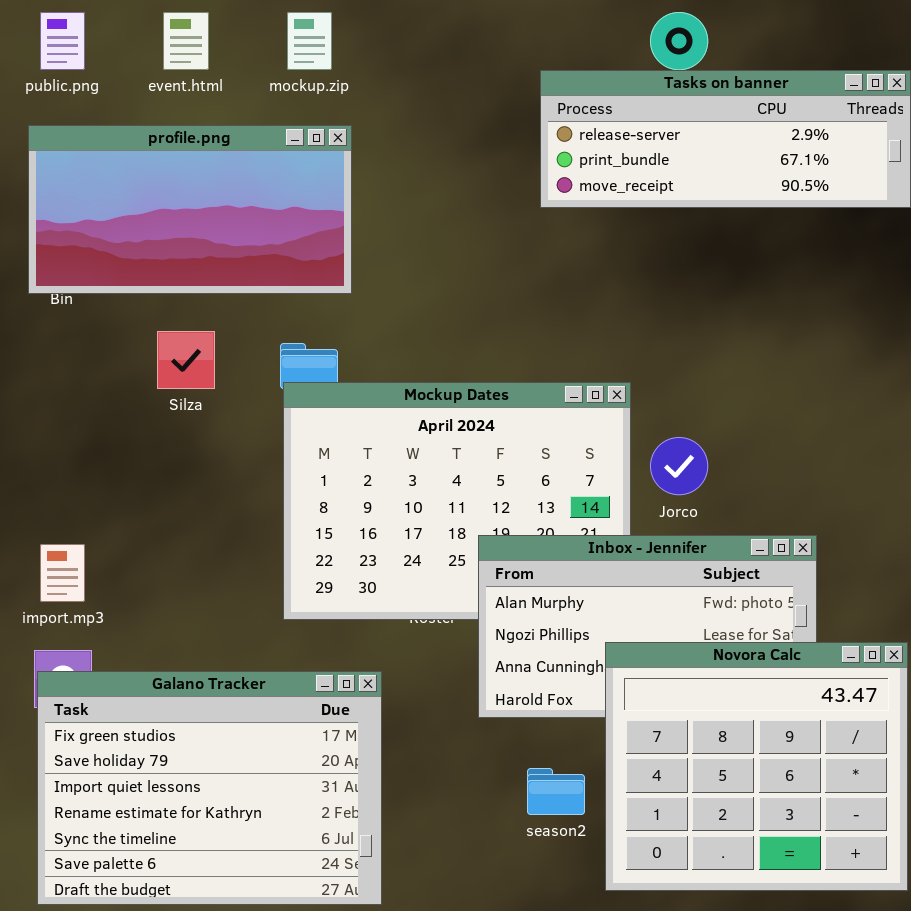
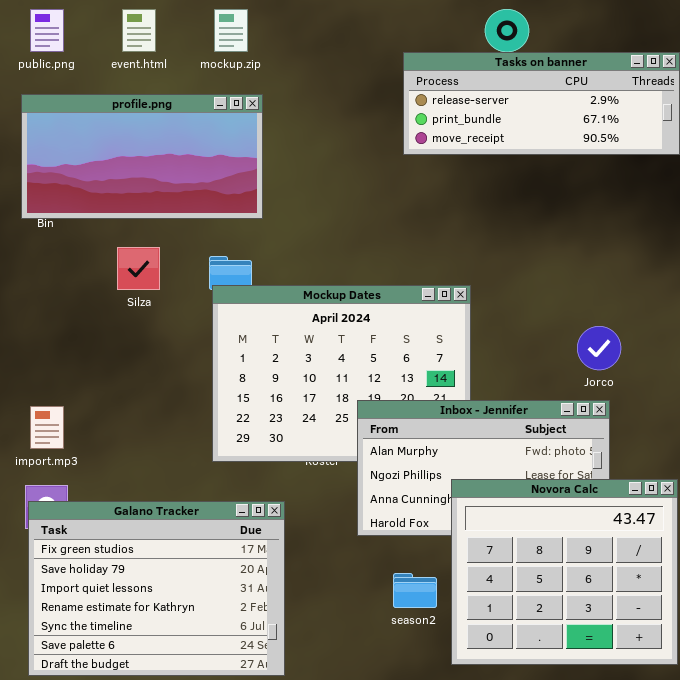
Jorco: [650,437,708,495] -> [577,326,621,370], moved

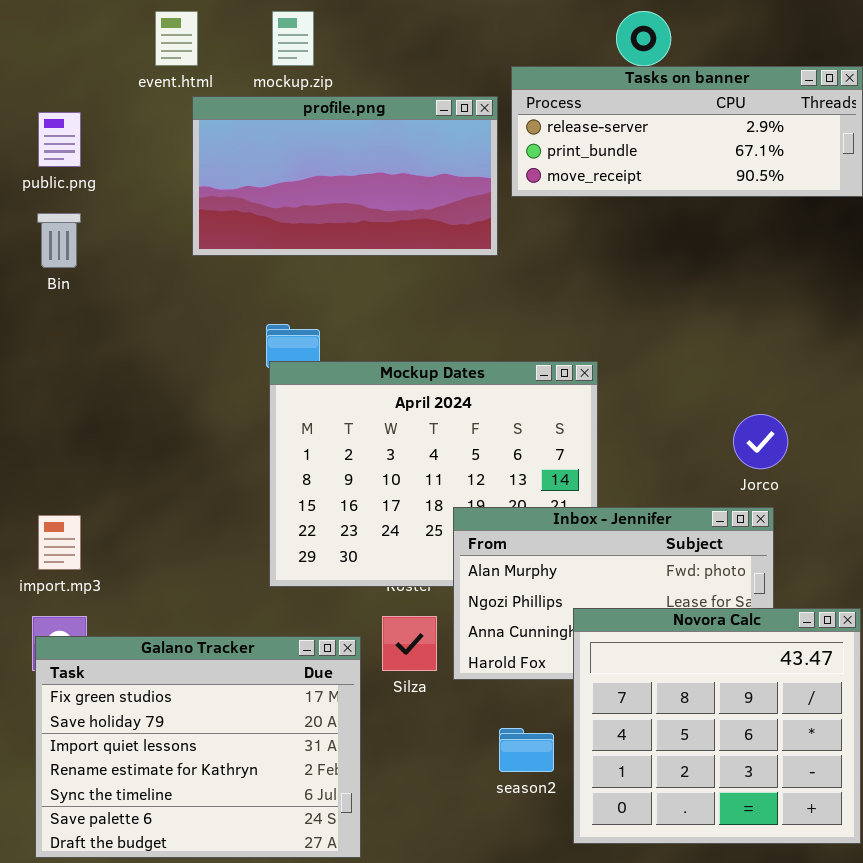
public.png: [30,9,64,52] -> [38,112,81,167], moved
profile.png: [21,94,263,219] -> [192,96,498,256], moved
Silza: [117,247,160,290] -> [382,616,437,671], moved

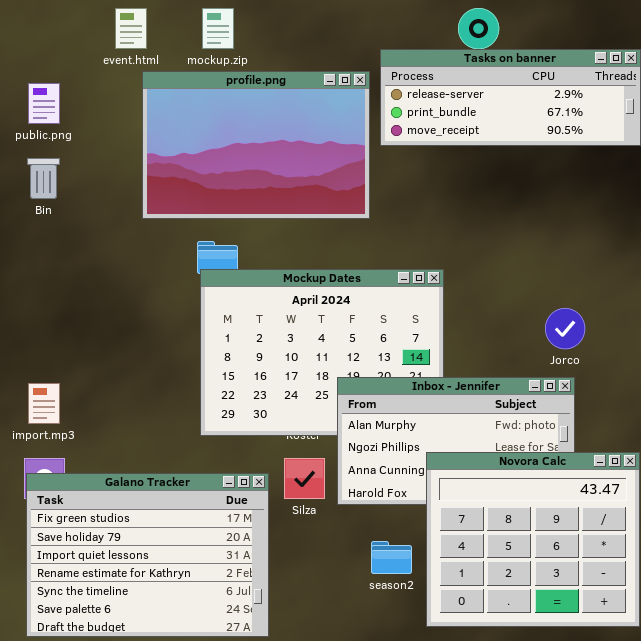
profile.png: [192,96,498,256] -> [142,71,370,219], resized

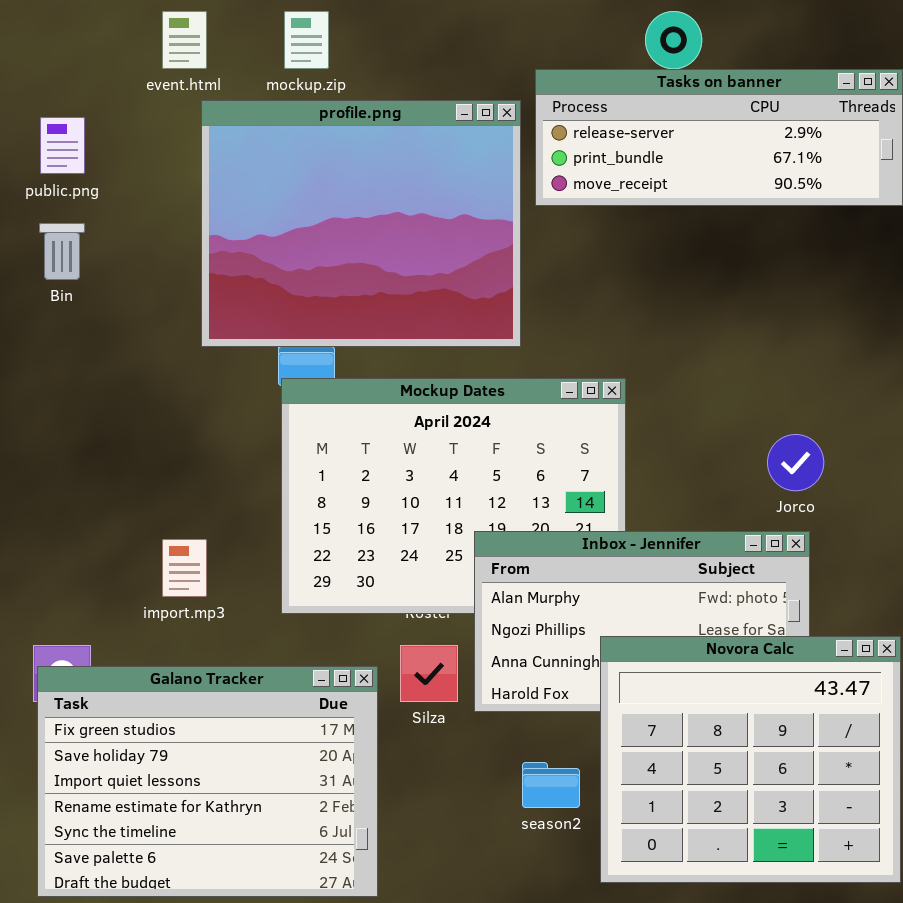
profile.png: [142,71,370,219] -> [201,100,521,347], resized
import.mp3: [28,383,60,424] -> [162,539,207,597], moved

